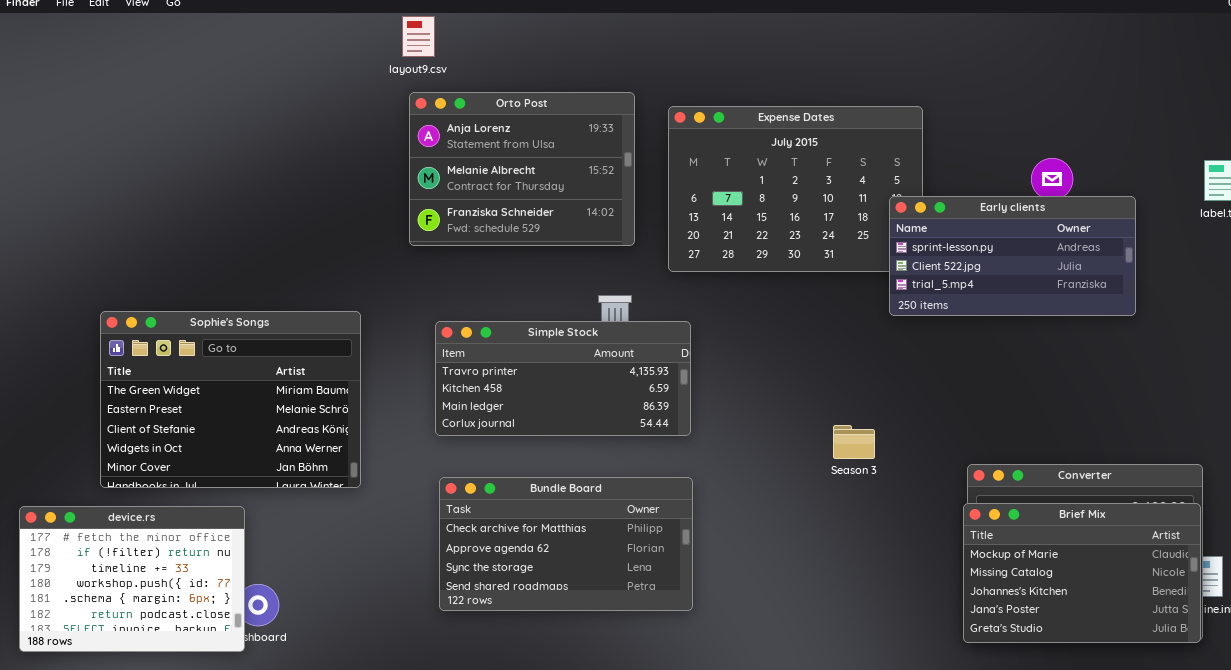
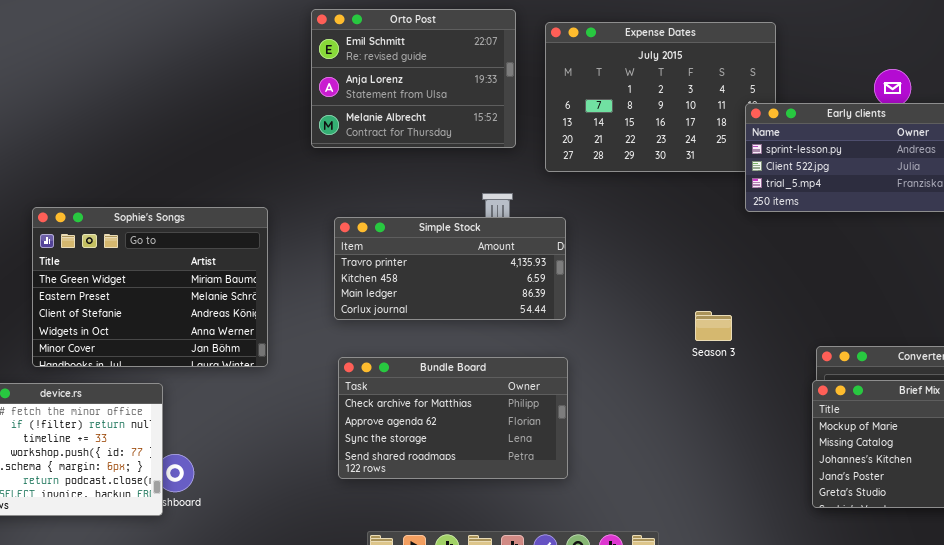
Orto Post: [409,92,635,246] -> [311,9,516,148], scrolled up 1 row

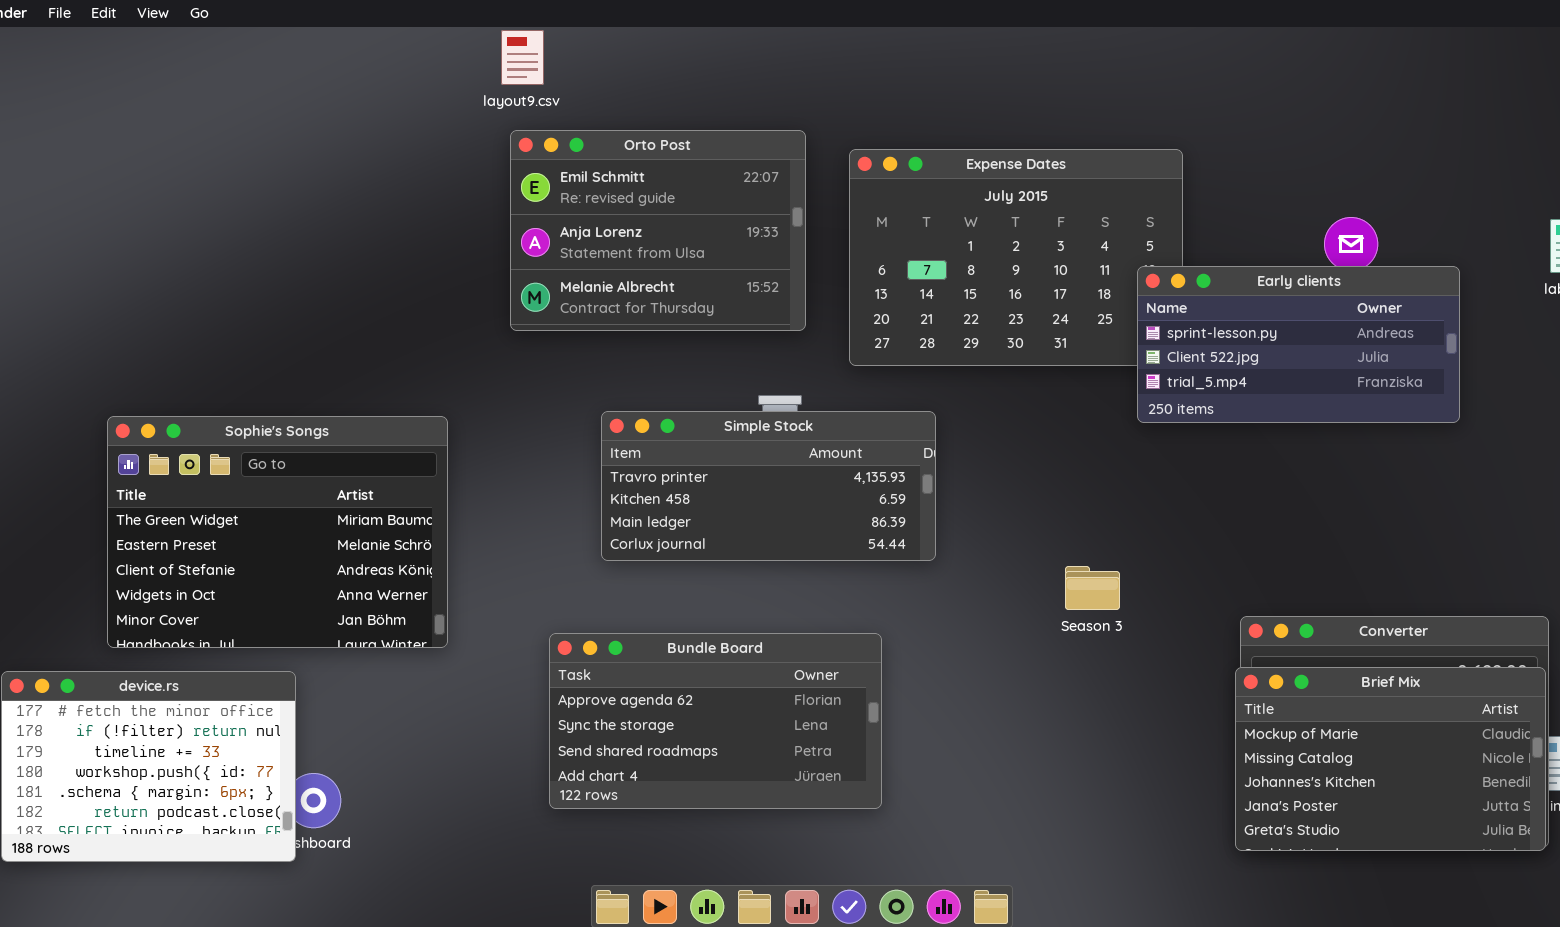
Simple Stock: [334,217,566,320] -> [601,411,936,561], moved
Bundle Board: [338,357,568,479] -> [549,633,882,809], scrolled down 1 row

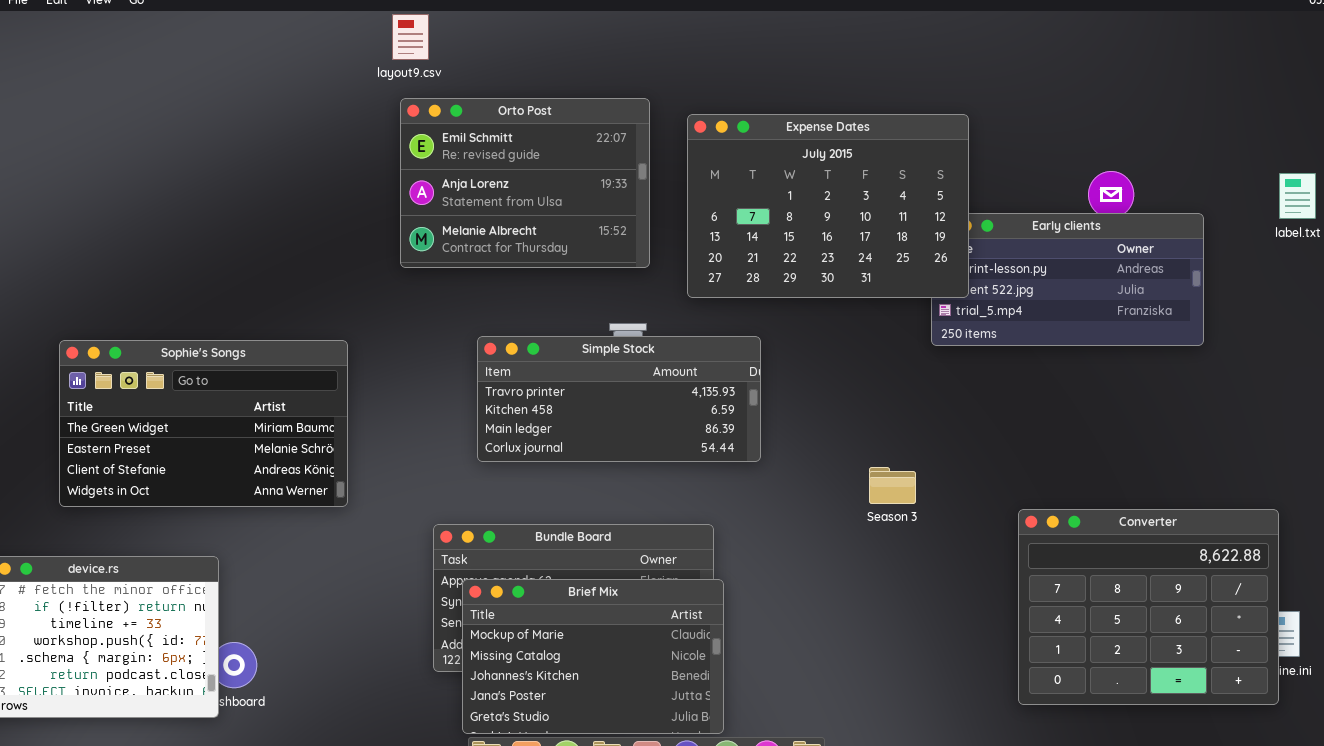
Expense Dates: [849,149,1183,366] -> [687,114,969,298], raised
Sophie's Songs: [107,416,448,648] -> [59,340,348,507], resized
Brief Mix: [1235,667,1546,851] -> [462,579,724,734], moved

